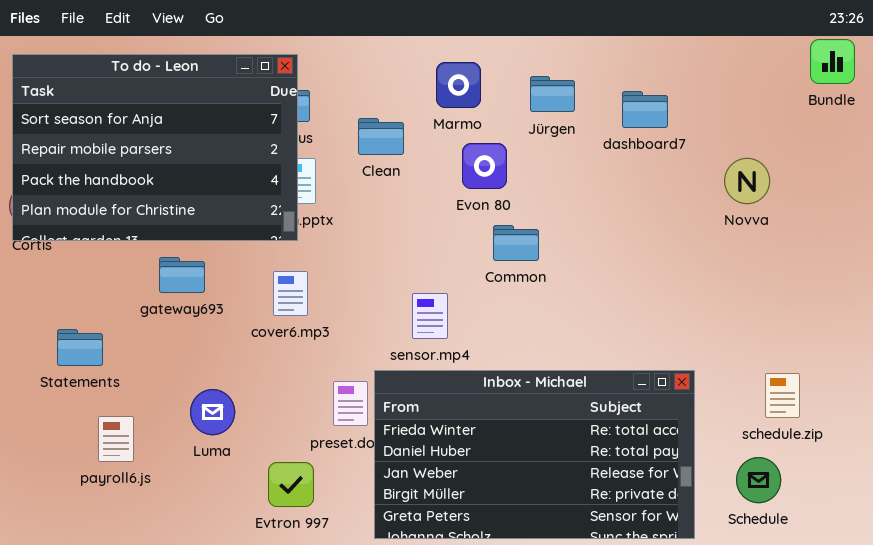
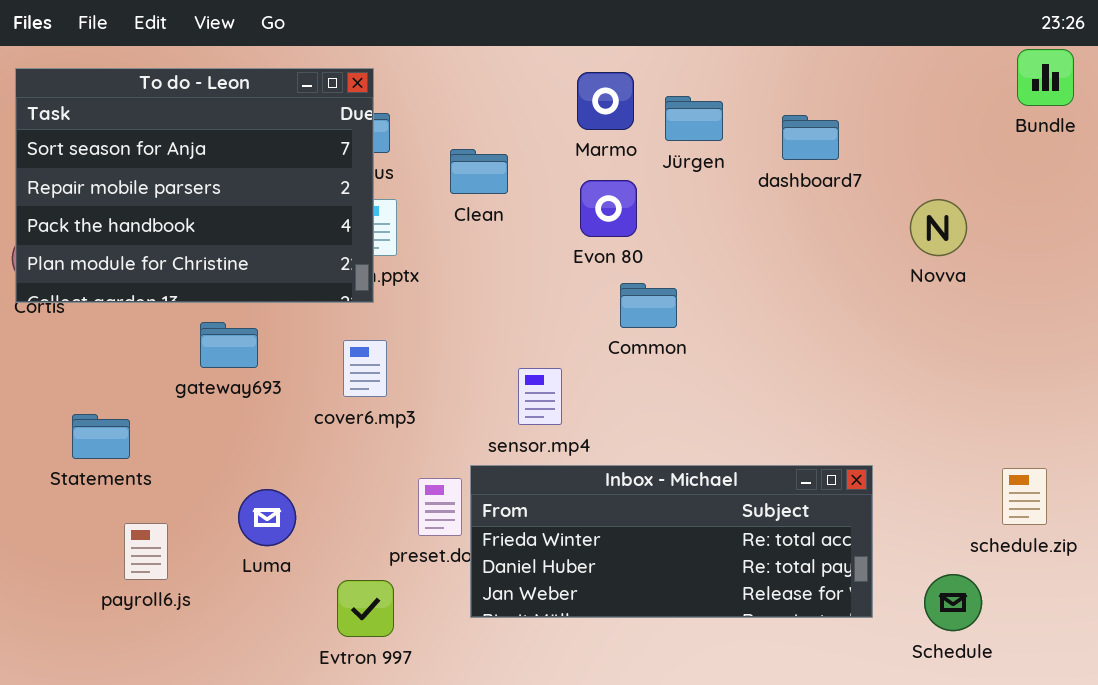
Marmo: [436,62,481,108] -> [577,72,634,130], moved
Inbox - Michael: [374,370,695,539] -> [470,465,873,618], resized
schedule.zip: [765,373,800,418] -> [1002,468,1047,525], moved

